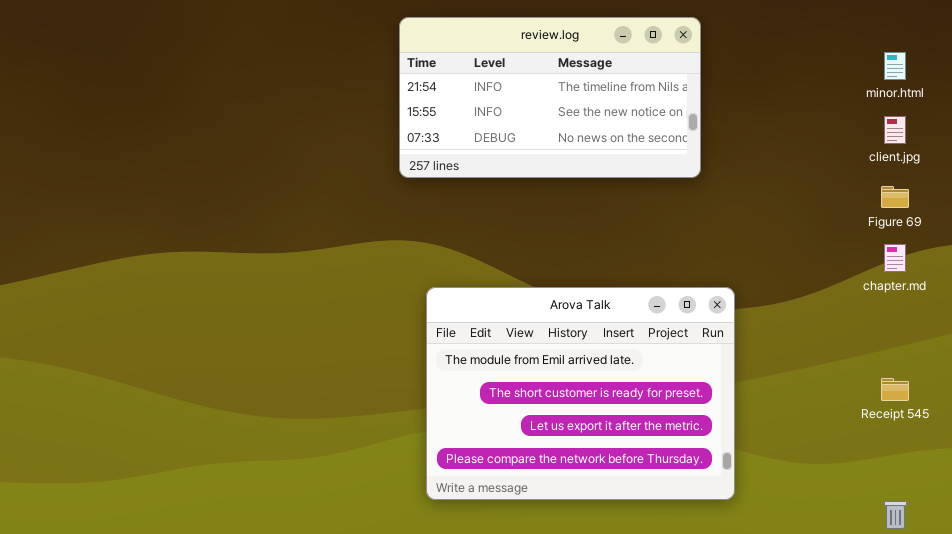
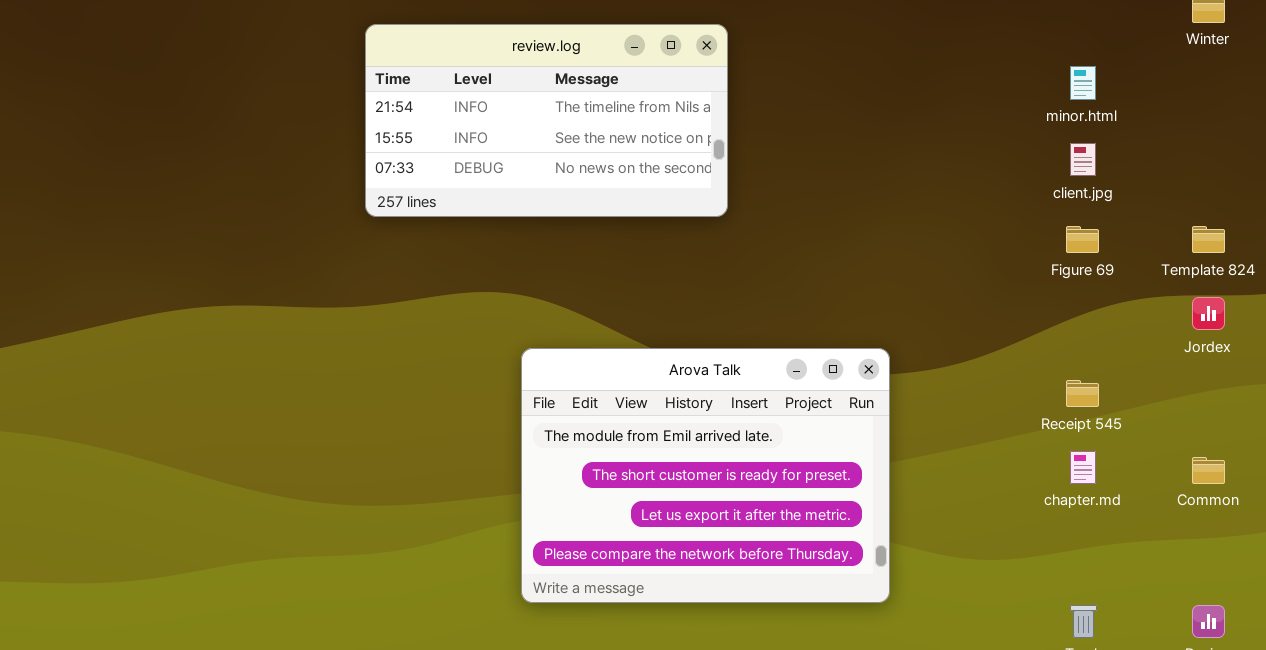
review.log: [399,17,701,178] -> [365,24,728,217], moved
chapter.md: [884,244,906,272] -> [1070,451,1096,484], moved
Receipt 545: [881,378,909,401] -> [1066,380,1099,407], moved

